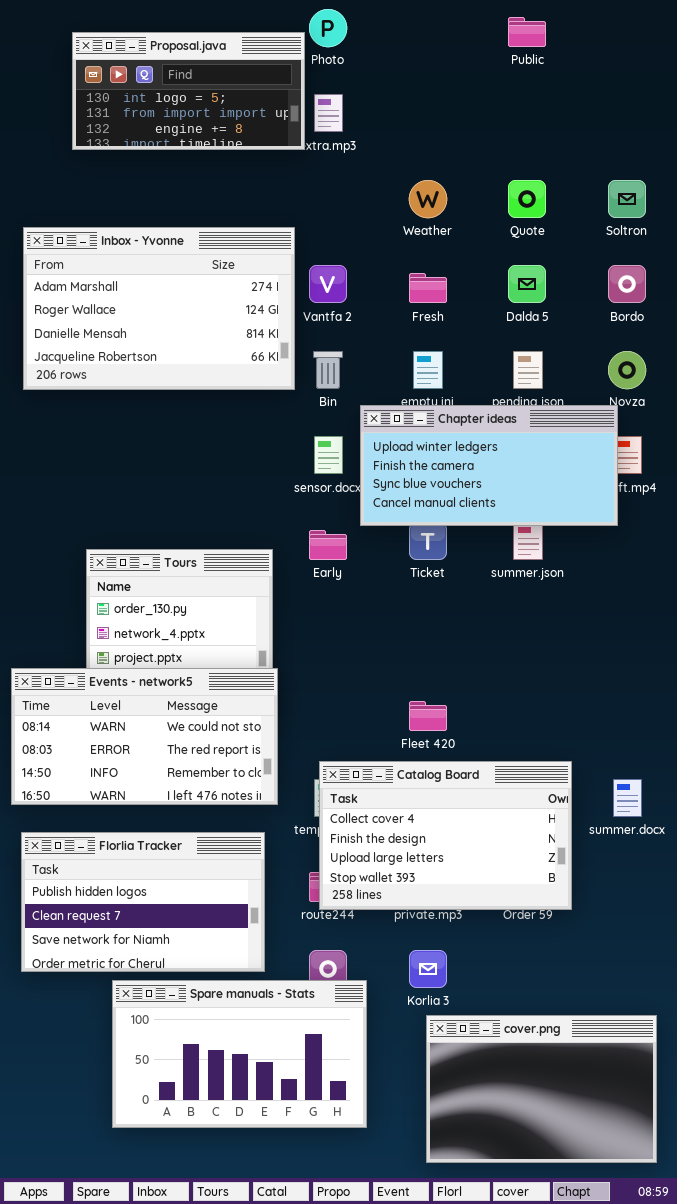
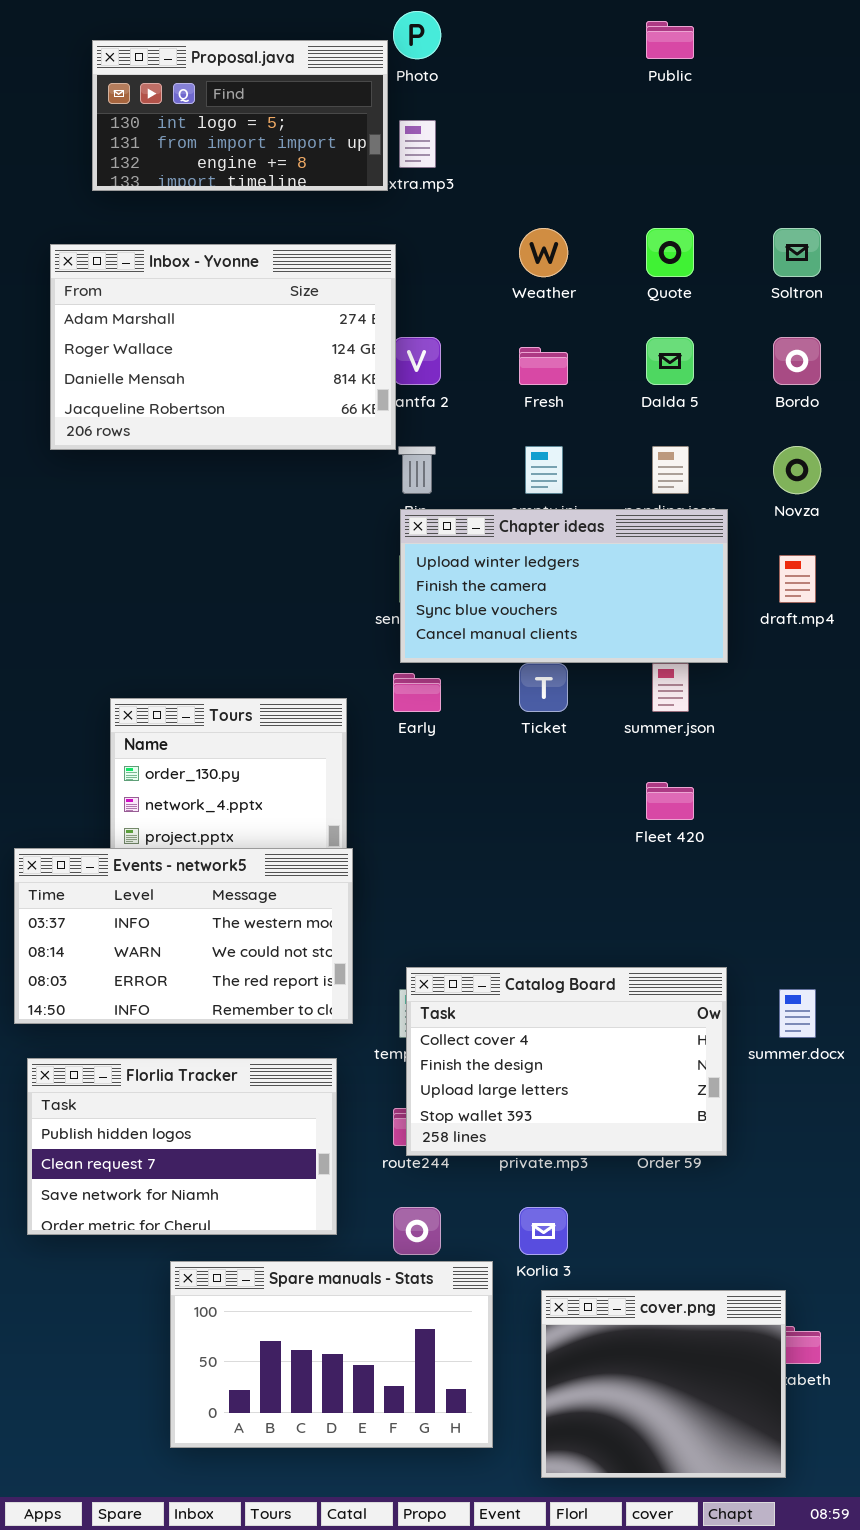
Inbox - Yvonne: [23,227,295,390] -> [50,244,396,450], moved
Chapter ideas: [360,405,618,526] -> [400,509,728,663], moved
Events - network5: [11,668,278,805] -> [14,848,353,1024], scrolled up 1 row
Fleet 420: [409,701,447,731] -> [646,782,694,820], moved
Spare manuals - Stats: [112,980,367,1128] -> [170,1261,493,1448], moved
cover.png: [426,1015,657,1163] -> [541,1290,786,1478], resized

